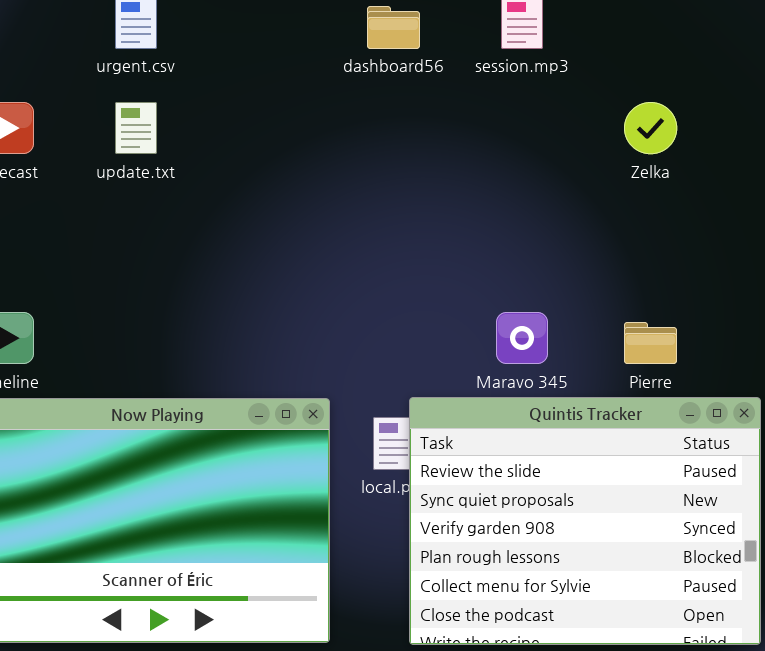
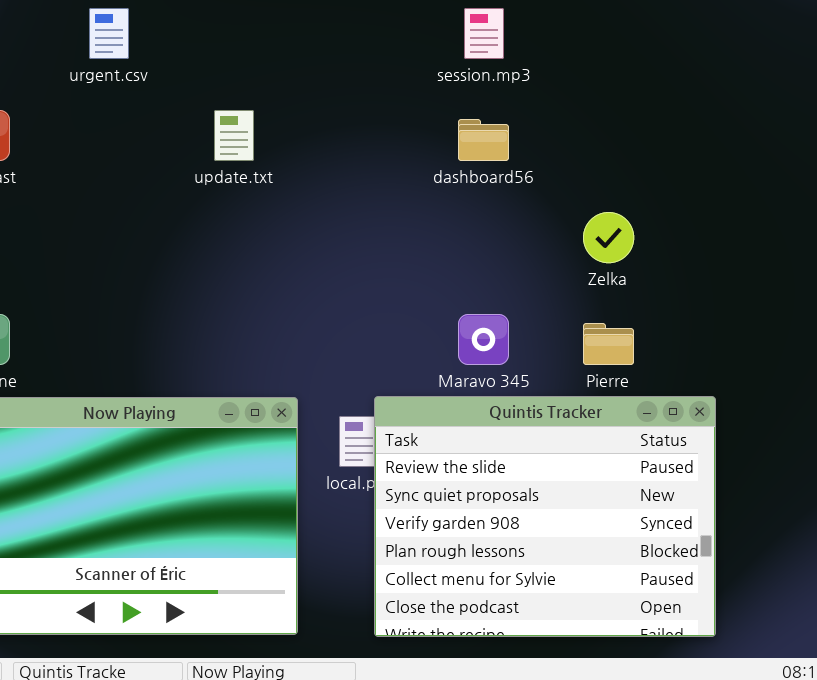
dashboard56: [367,6,420,49] -> [458,119,509,161], moved
update.txt: [115,102,157,154] -> [214,110,254,161], moved
Zelka: [624,102,677,154] -> [583,212,634,263], moved

